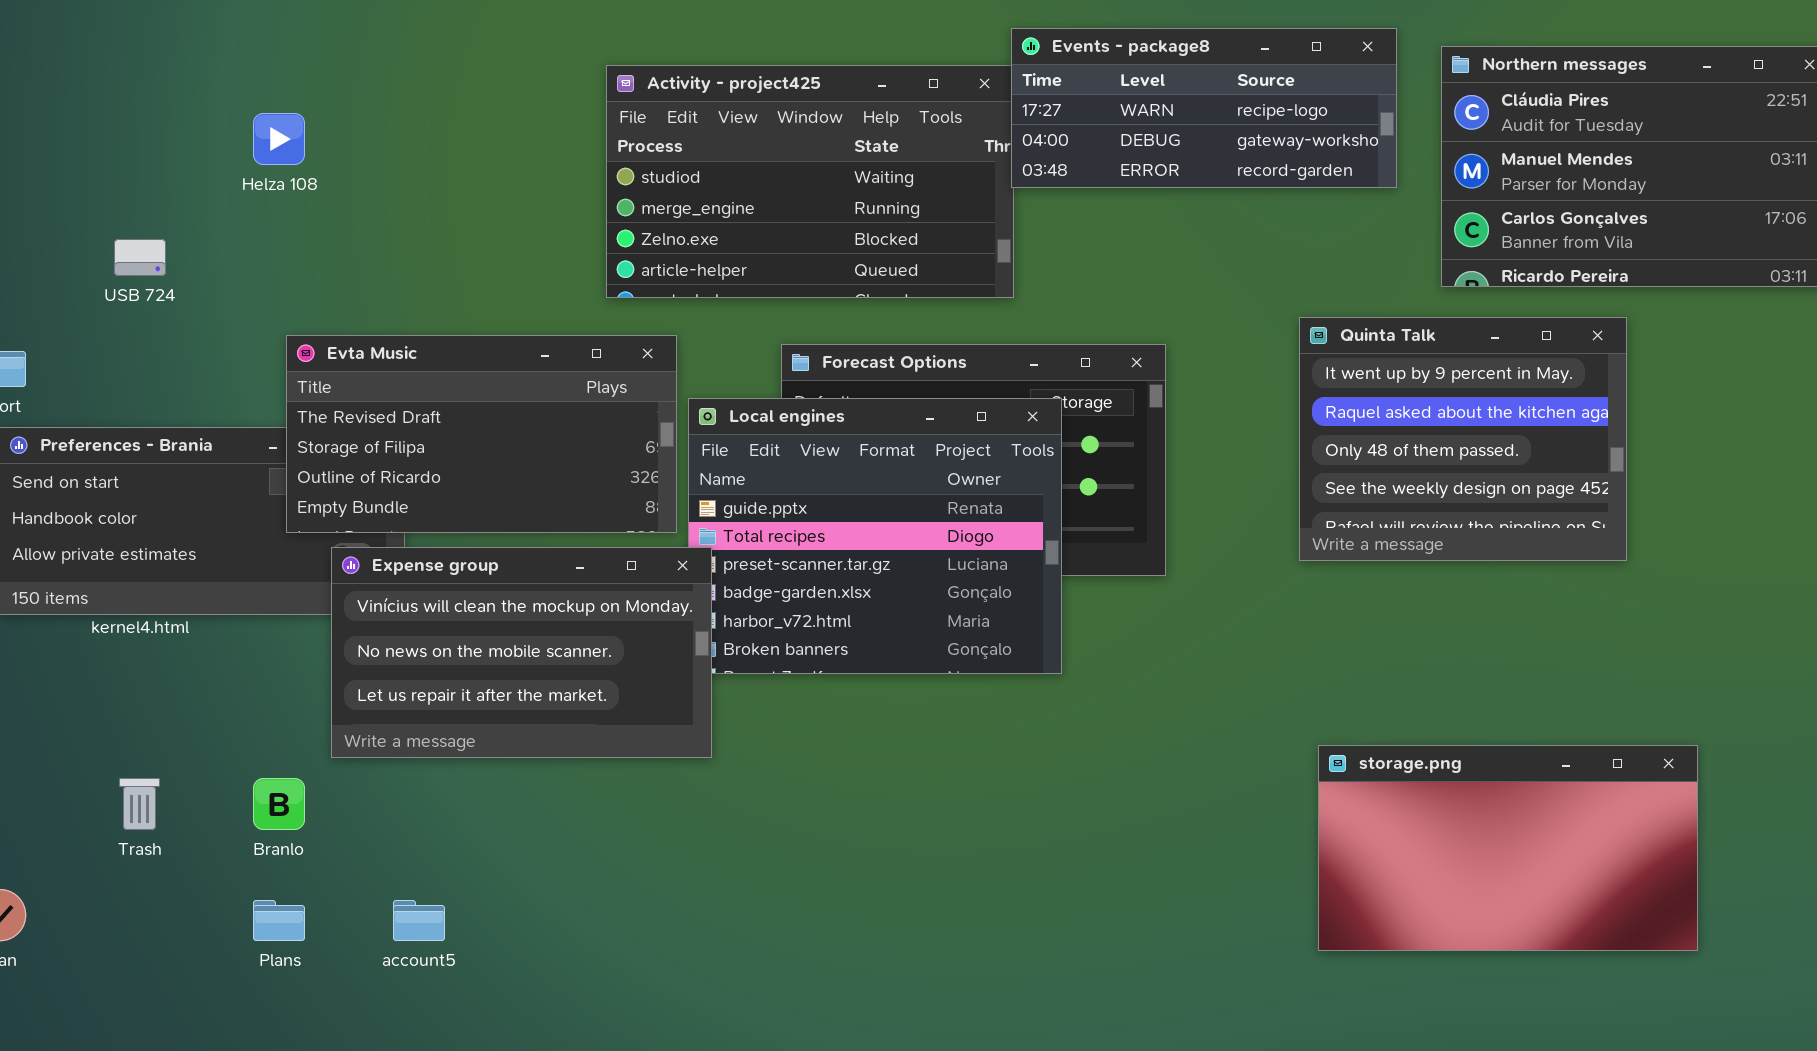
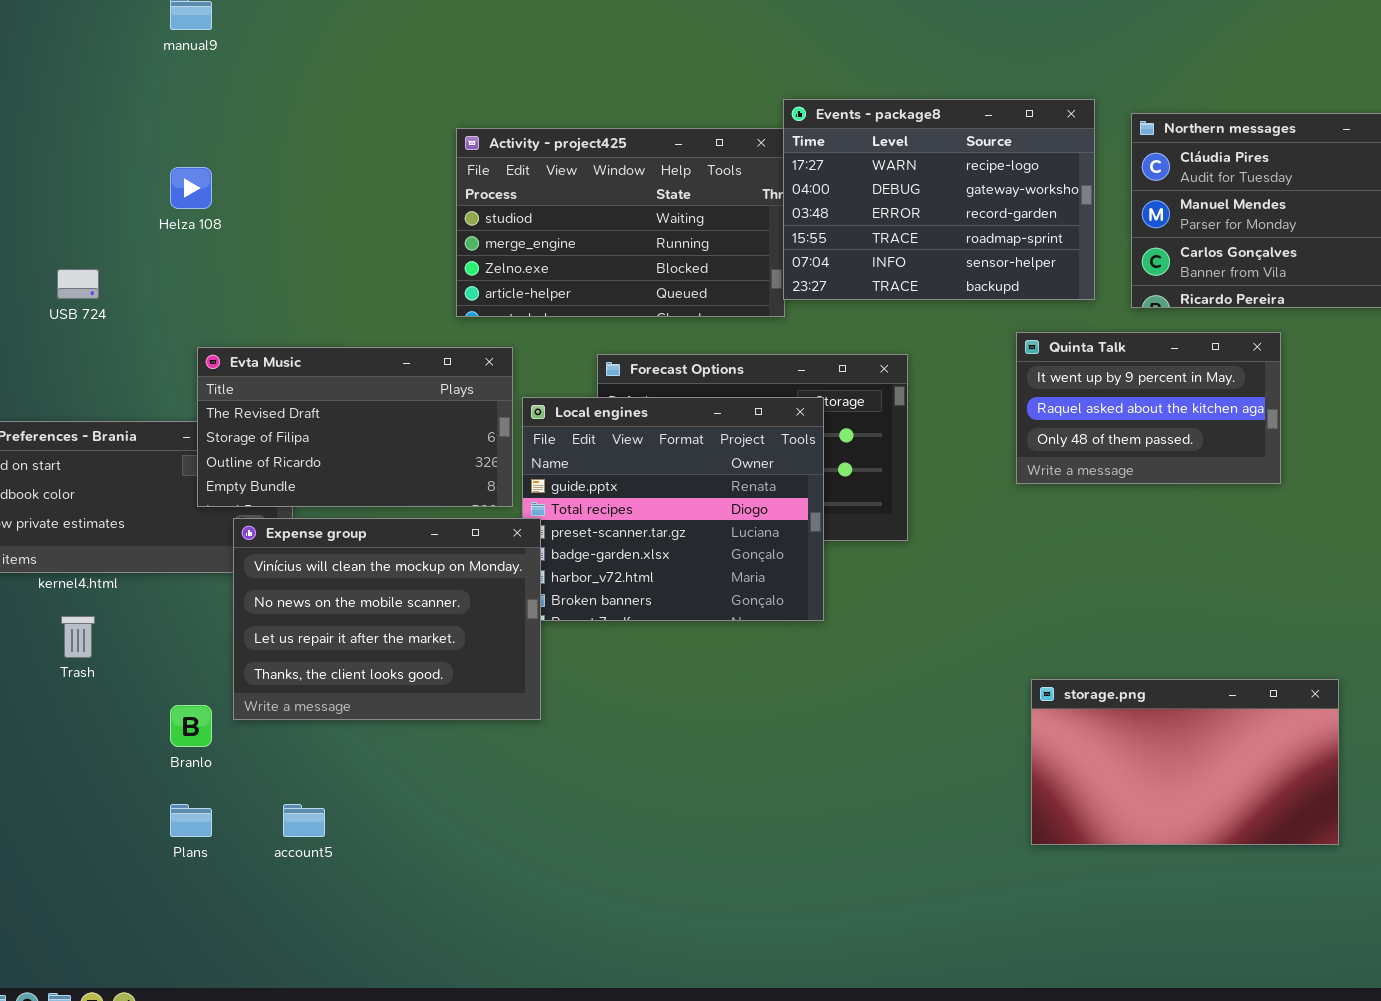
Events - package8: [1011,28,1397,188] -> [783,99,1095,300], resized
Quinta Talk: [1299,317,1627,561] -> [1016,332,1281,484], resized
Expense group: [331,547,712,758] -> [233,518,541,720], resized
Trash: [119,778,160,830] -> [61,616,95,658], moved

